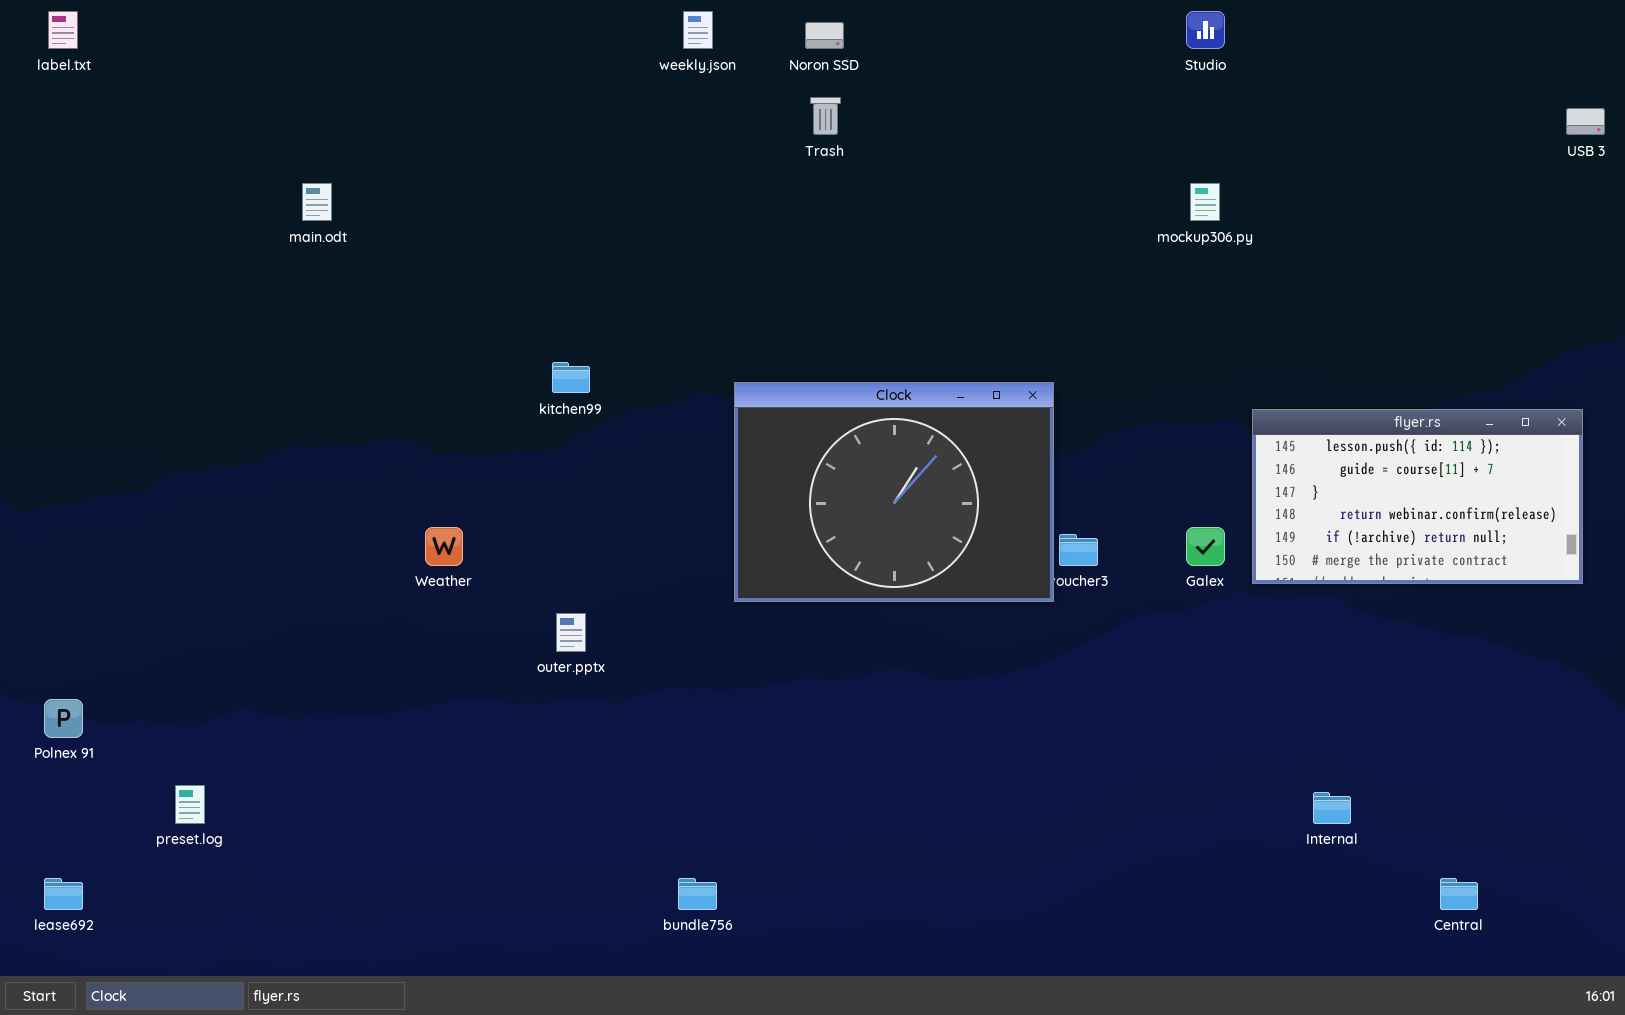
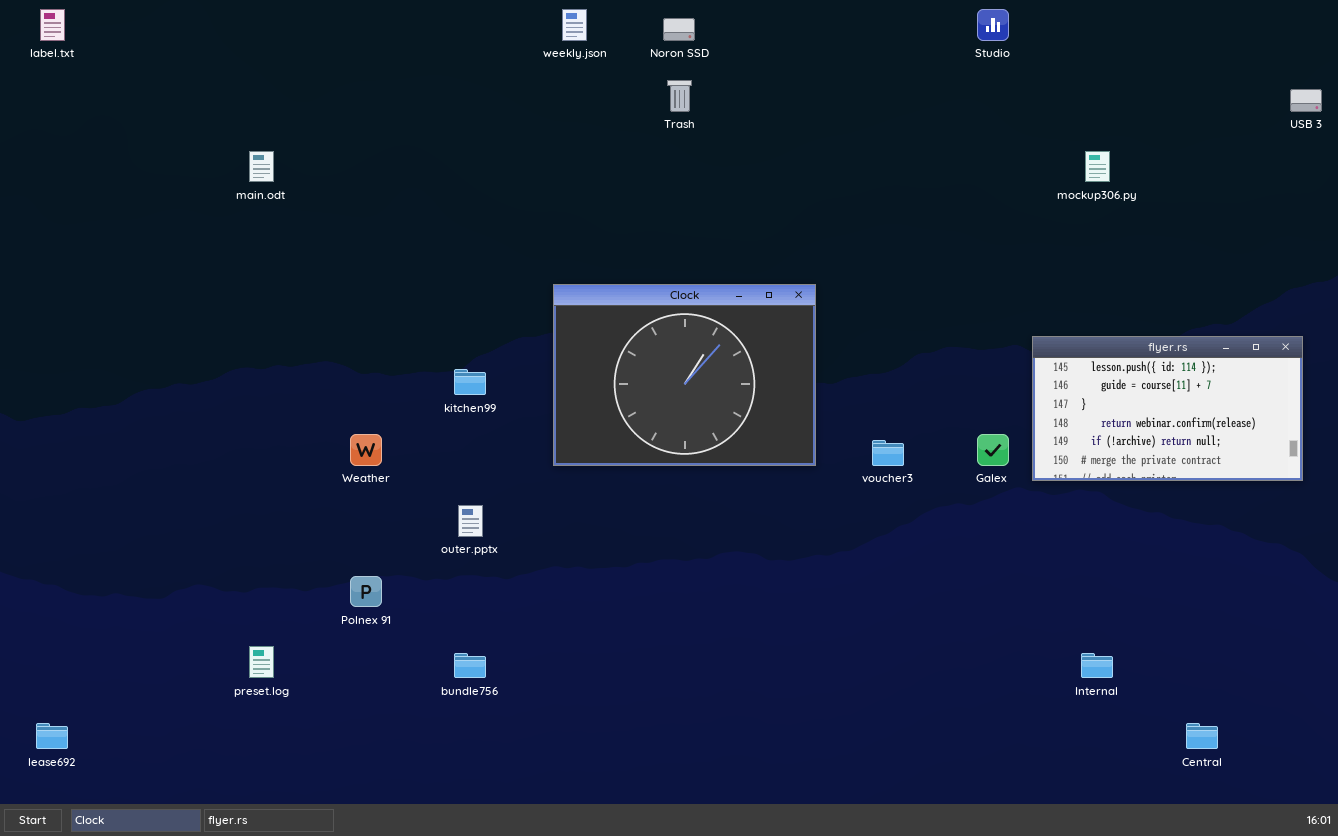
mockup306.py: [1190,183,1220,221] -> [1085,151,1110,182], moved
kitchen99: [552,362,590,393] -> [454,369,486,395], moved
Clock: [734,382,1054,602] -> [553,284,816,466], moved
Polnex 91: [44,699,83,738] -> [350,576,382,607], moved
preset.log: [175,785,205,824] -> [249,646,274,678], moved
bundle756: [678,878,717,910] -> [454,653,486,678], moved

